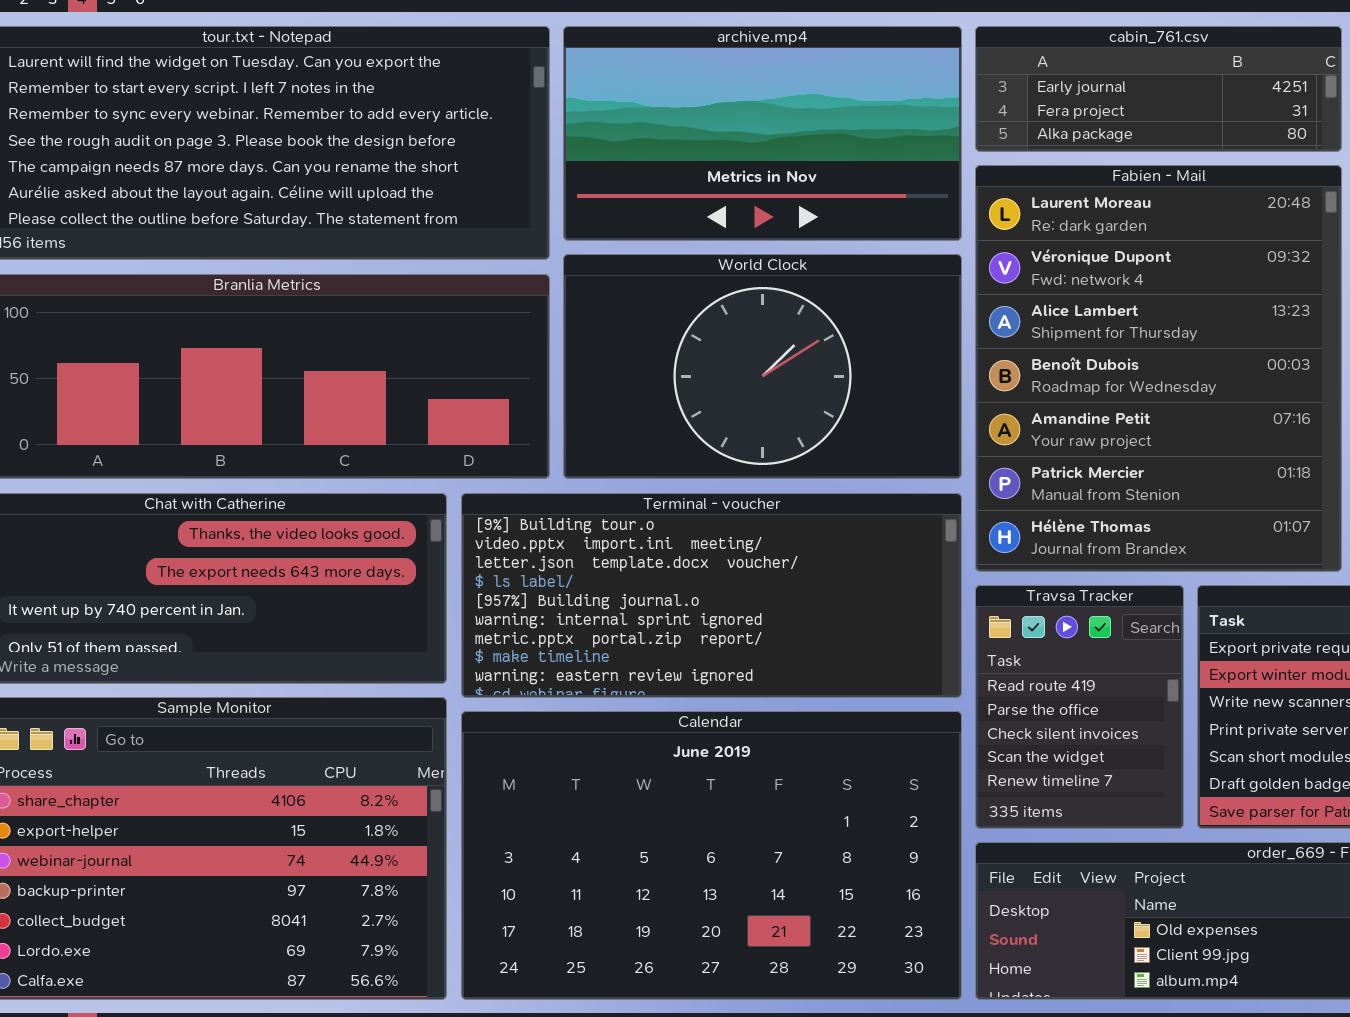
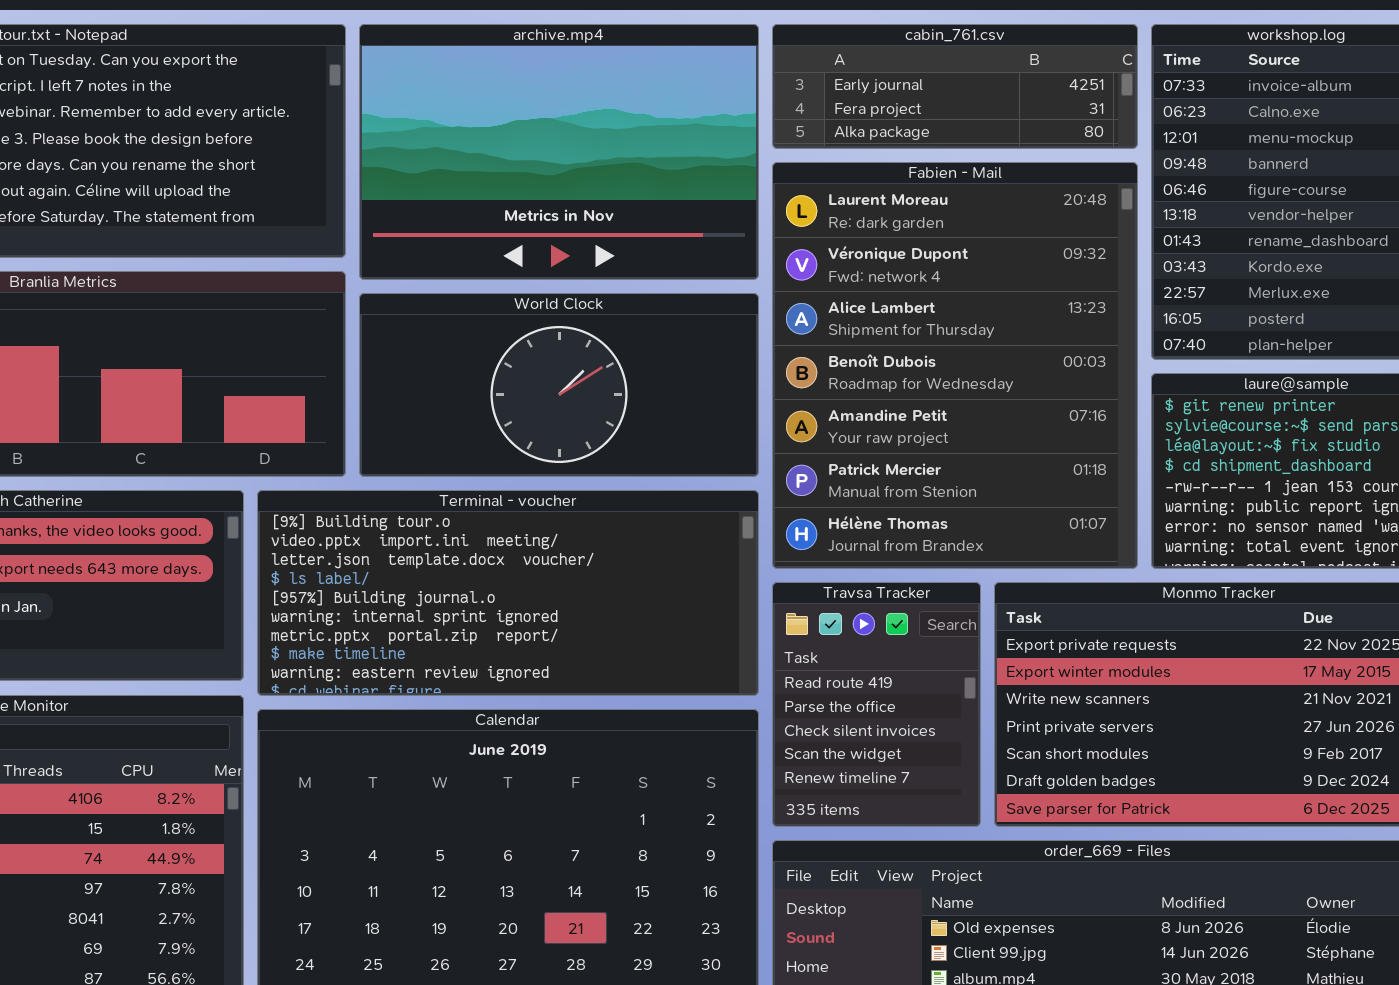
archive.mp4: [563,26,962,241] -> [359,24,759,280], resized
World Clock: [563,254,962,479] -> [359,293,759,477], resized

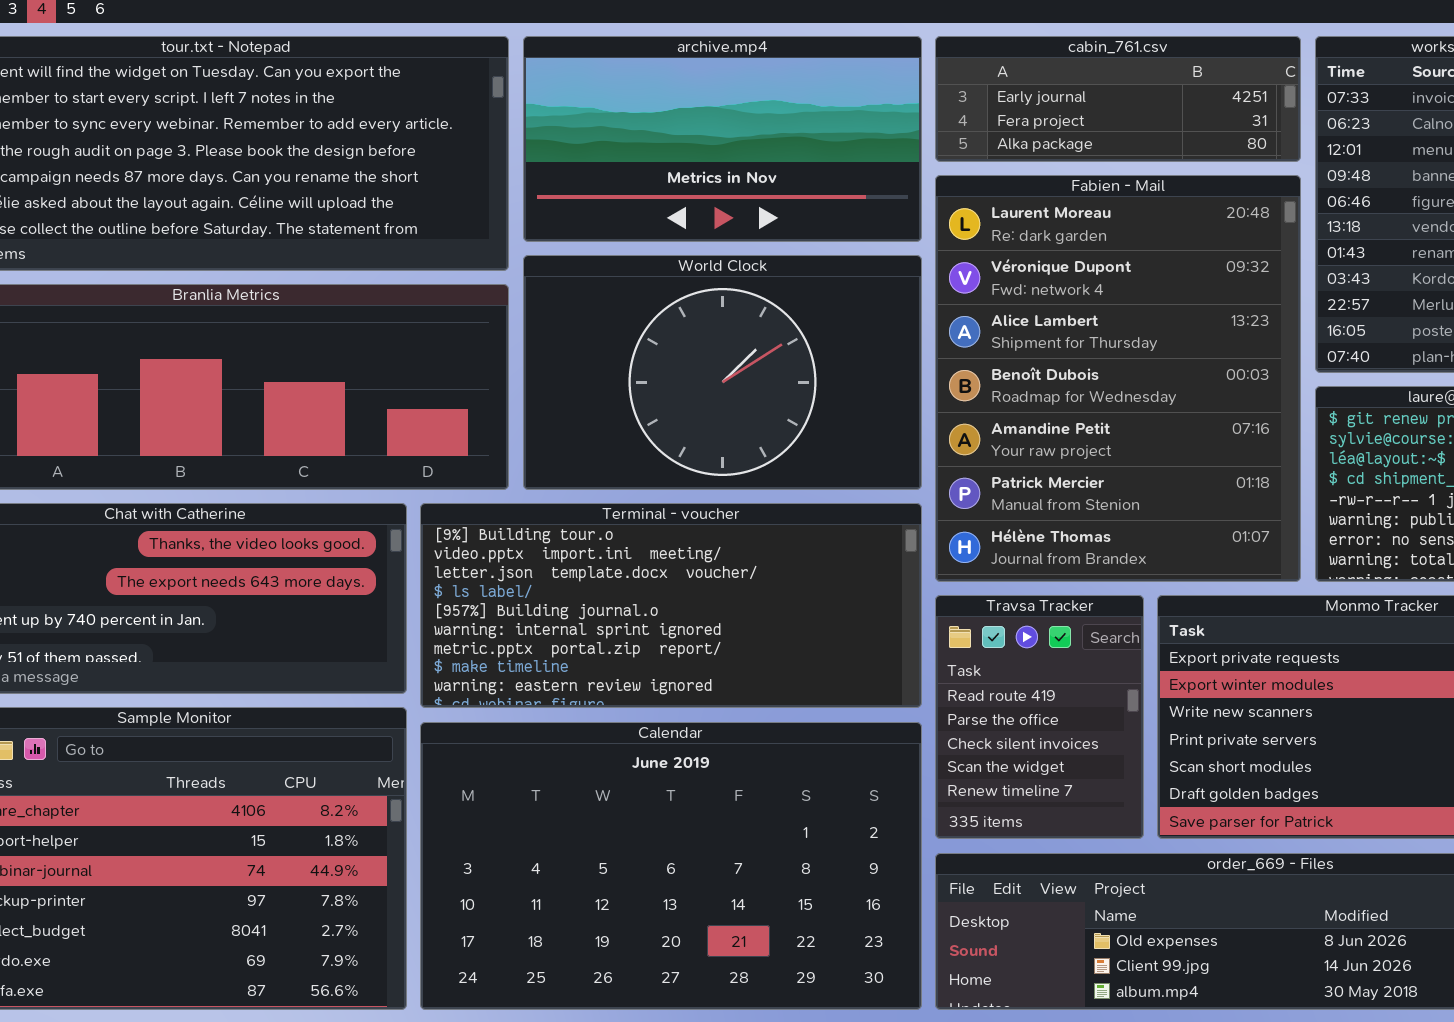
archive.mp4: [359,24,759,280] -> [523,36,922,242], resized
World Clock: [359,293,759,477] -> [523,255,922,490], resized

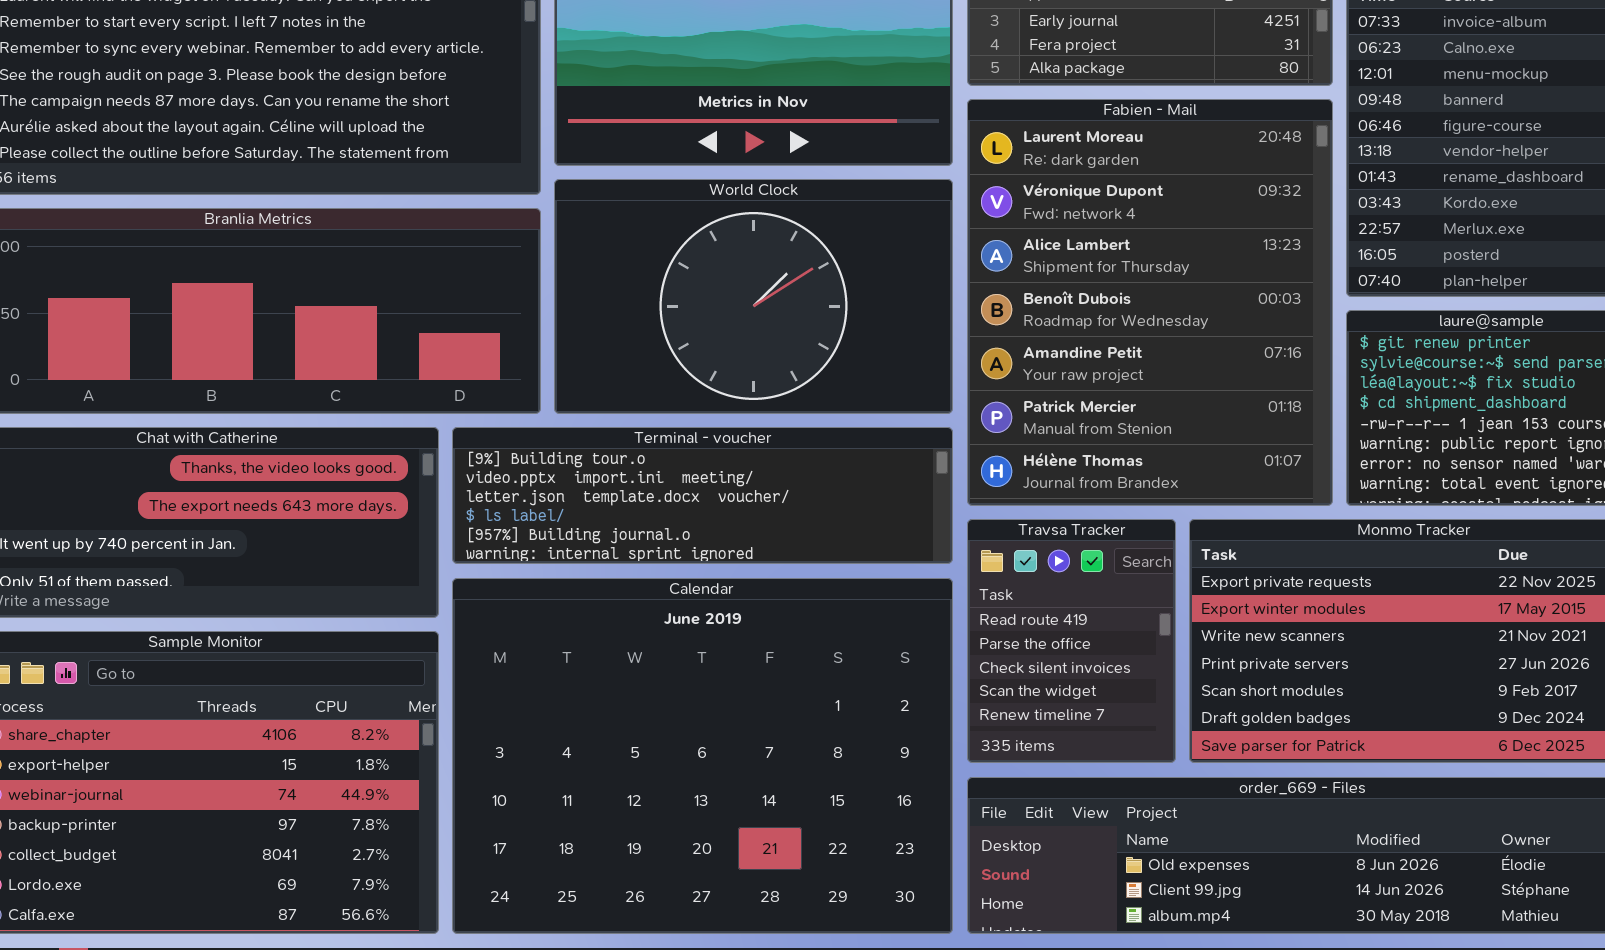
Terminal - voucher: [420,503,922,708] -> [452,427,953,564], resized
Calendar: [420,722,922,1010] -> [452,578,953,934], resized

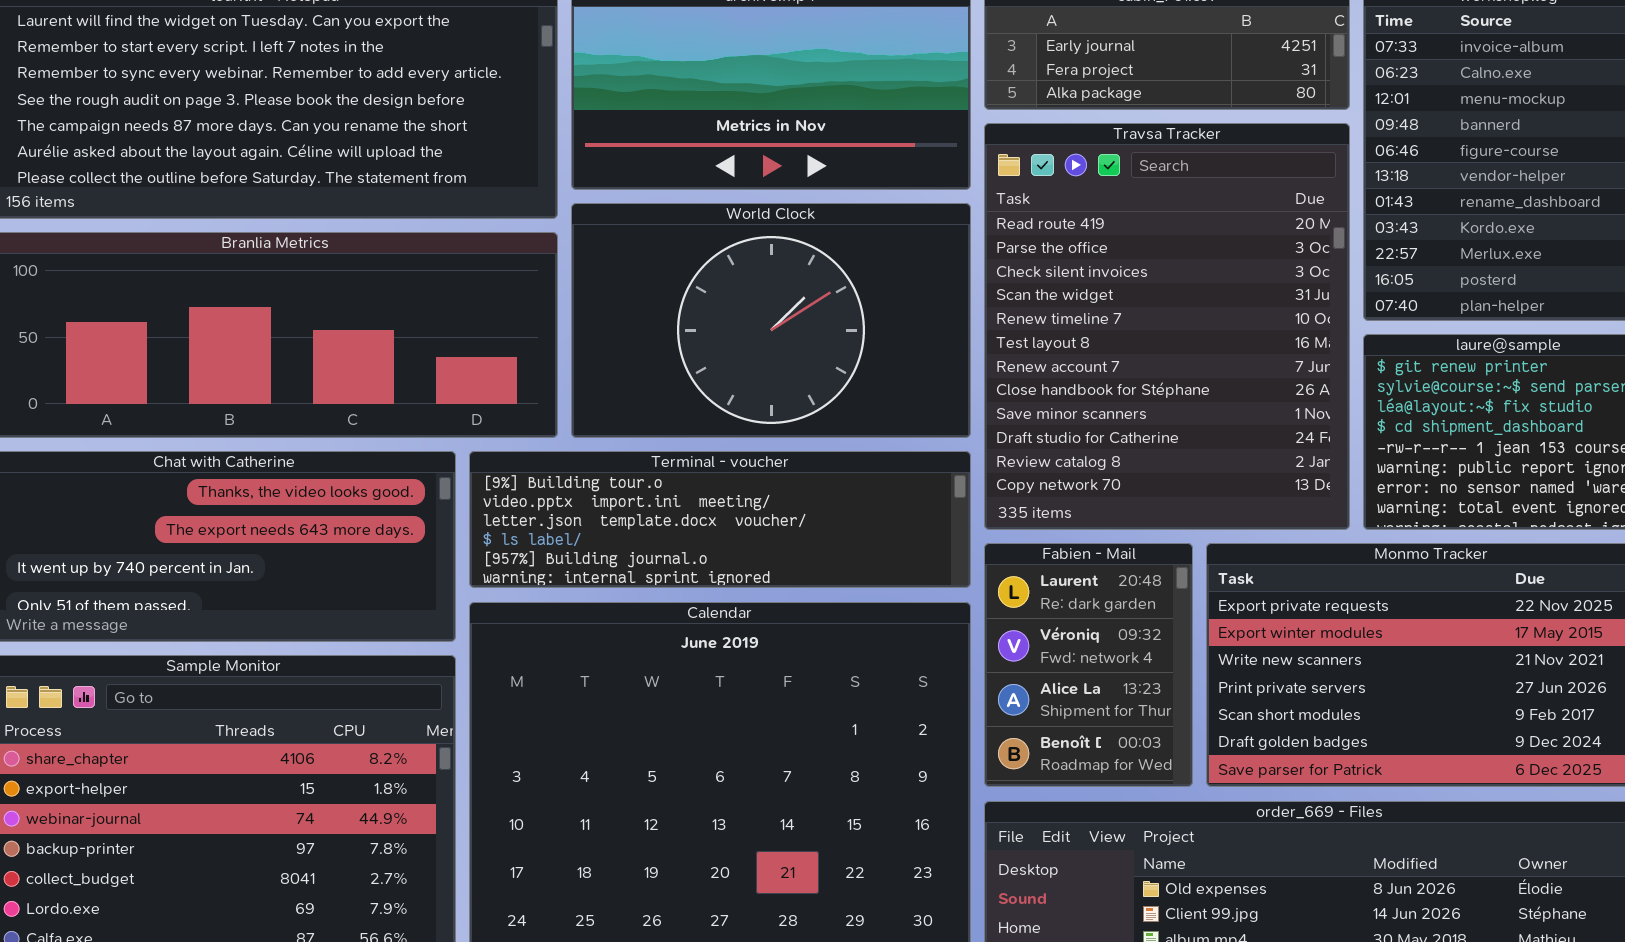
Fabien - Mail: [967,99,1333,506] -> [984,543,1193,787], moved, resized
Travsa Tracker: [967,519,1176,763] -> [984,123,1350,530], moved, resized

